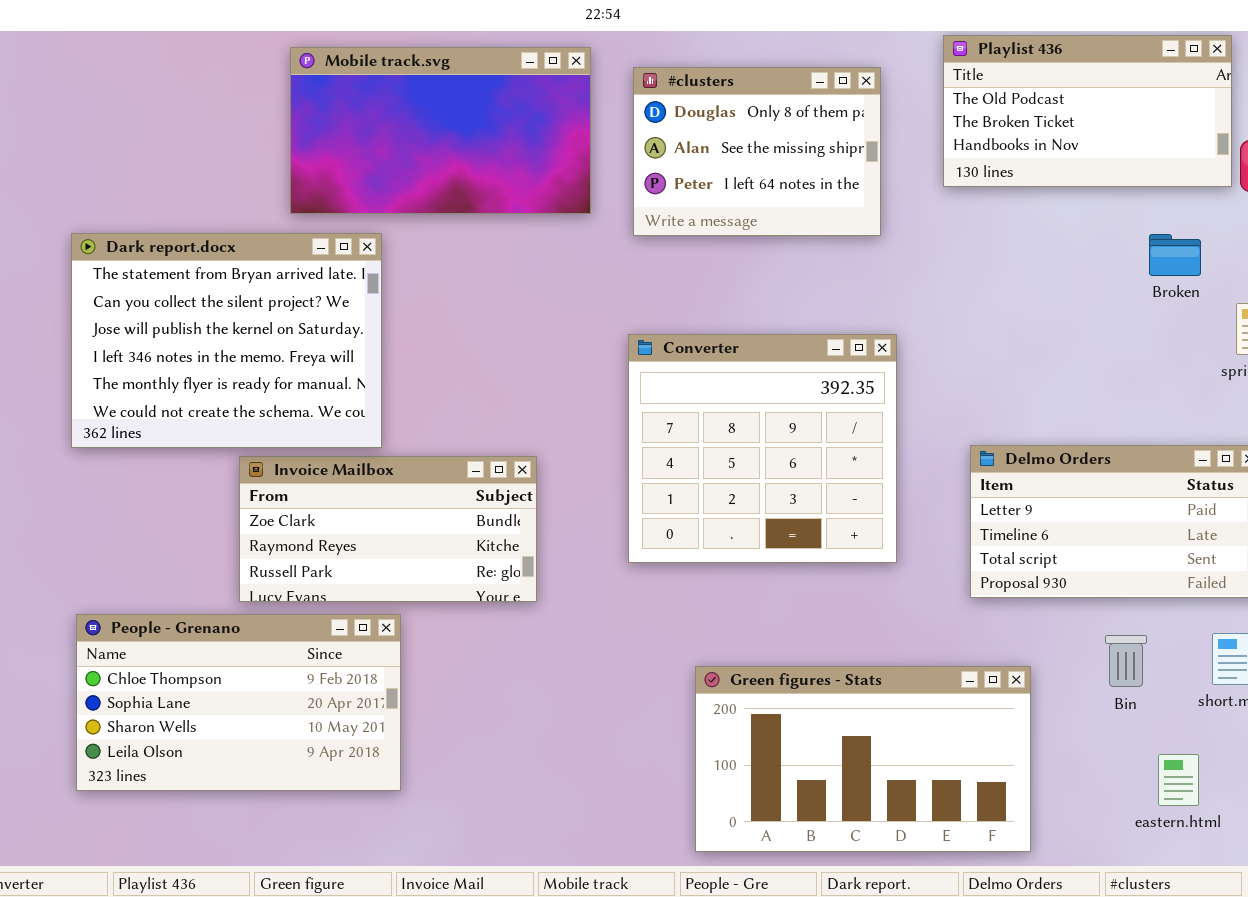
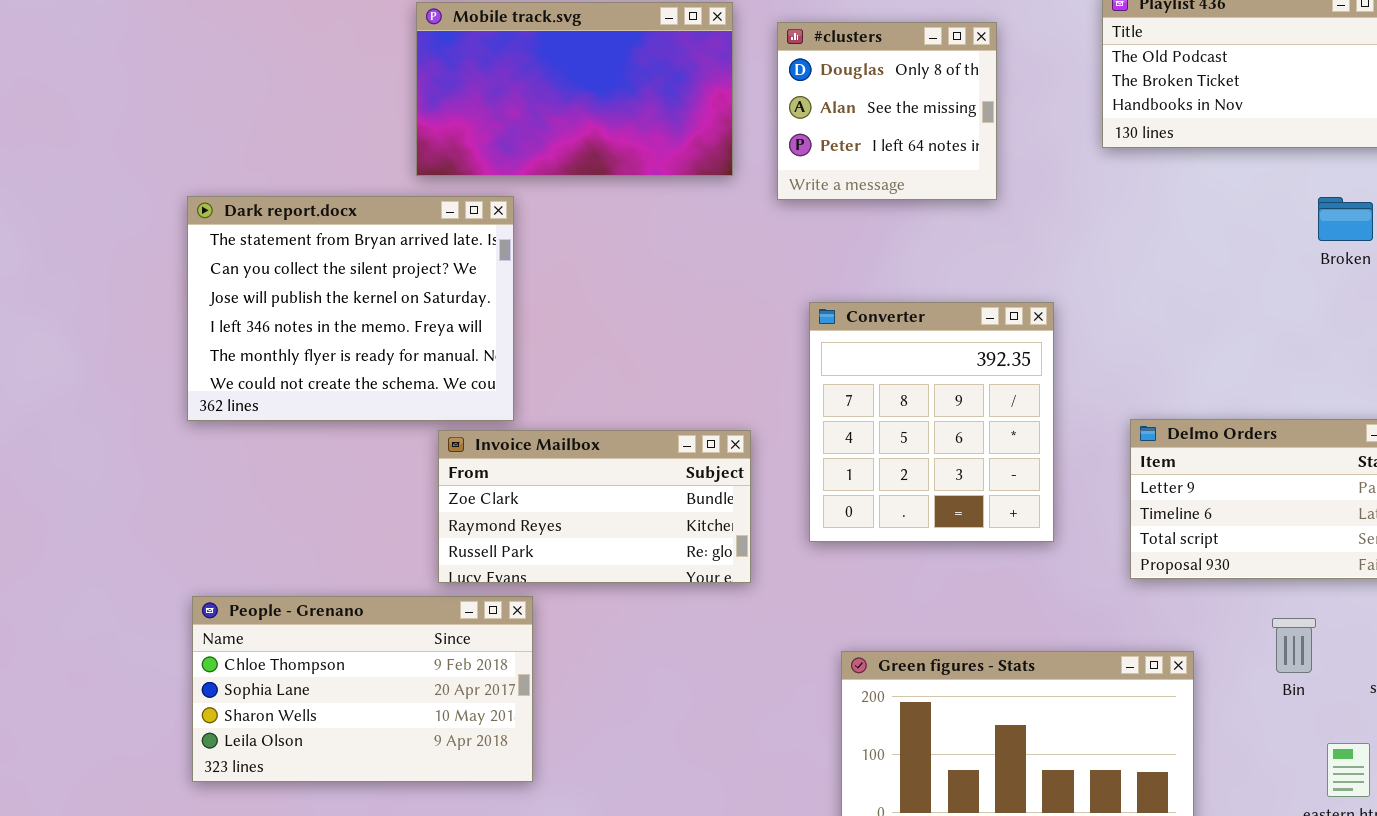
#clusters: [633,67,881,236] -> [777,22,997,200], resized
Converter: [628,334,897,563] -> [809,302,1054,542], resized
Invoice Mailbox: [239,456,537,602] -> [438,430,751,583], moved

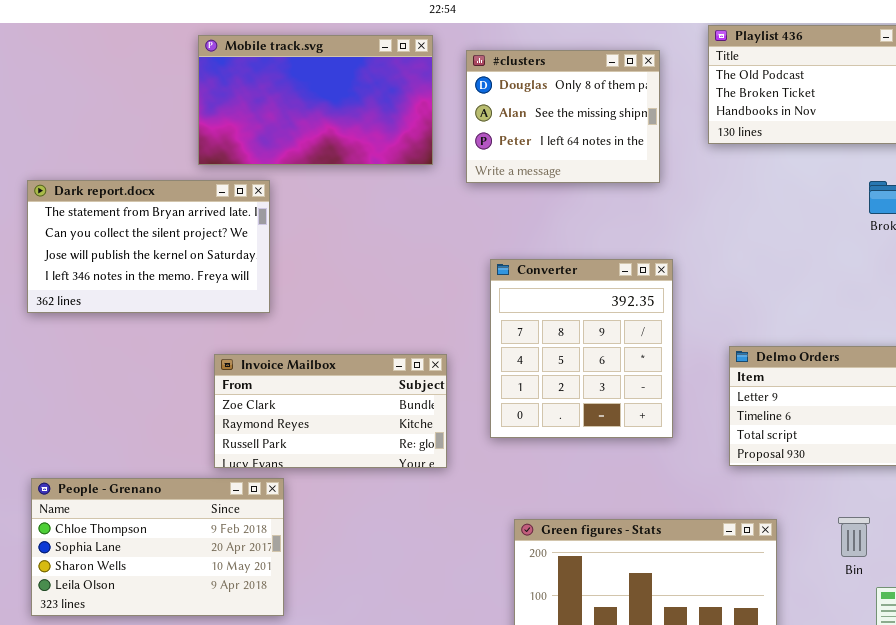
#clusters: [777,22,997,200] -> [466,50,660,183], resized
Dark report.docx: [187,196,514,421] -> [27,180,270,313], resized
Bin: [1272,618,1316,673] -> [838,517,870,557], moved

